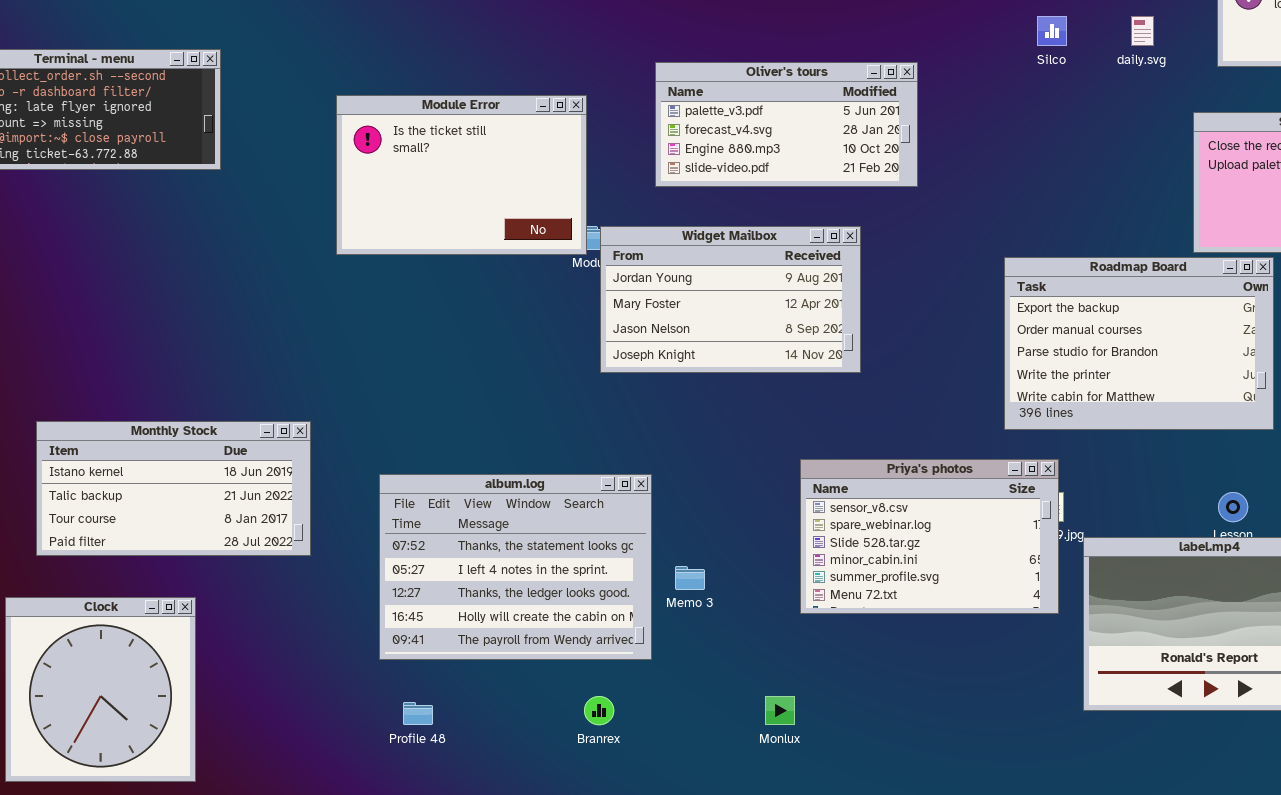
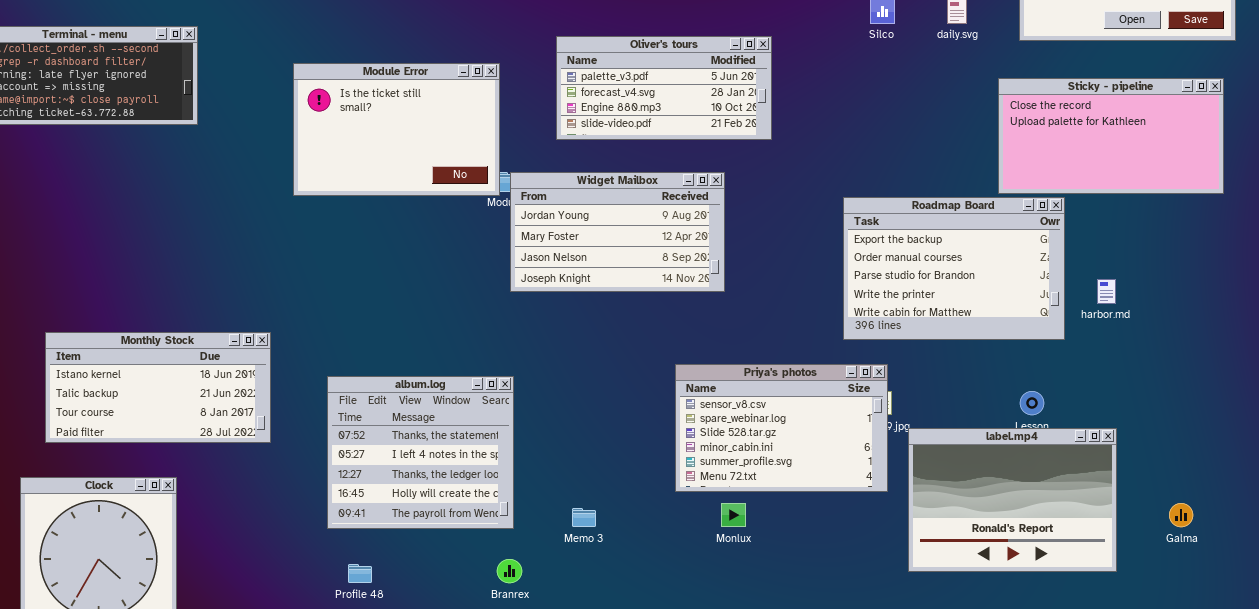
album.log: [379,474,652,660] -> [327,376,514,529], resized
Memo 3: [675,566,705,590] -> [572,508,596,527], moved
Monlux: [765,696,795,725] -> [721,503,746,527], moved

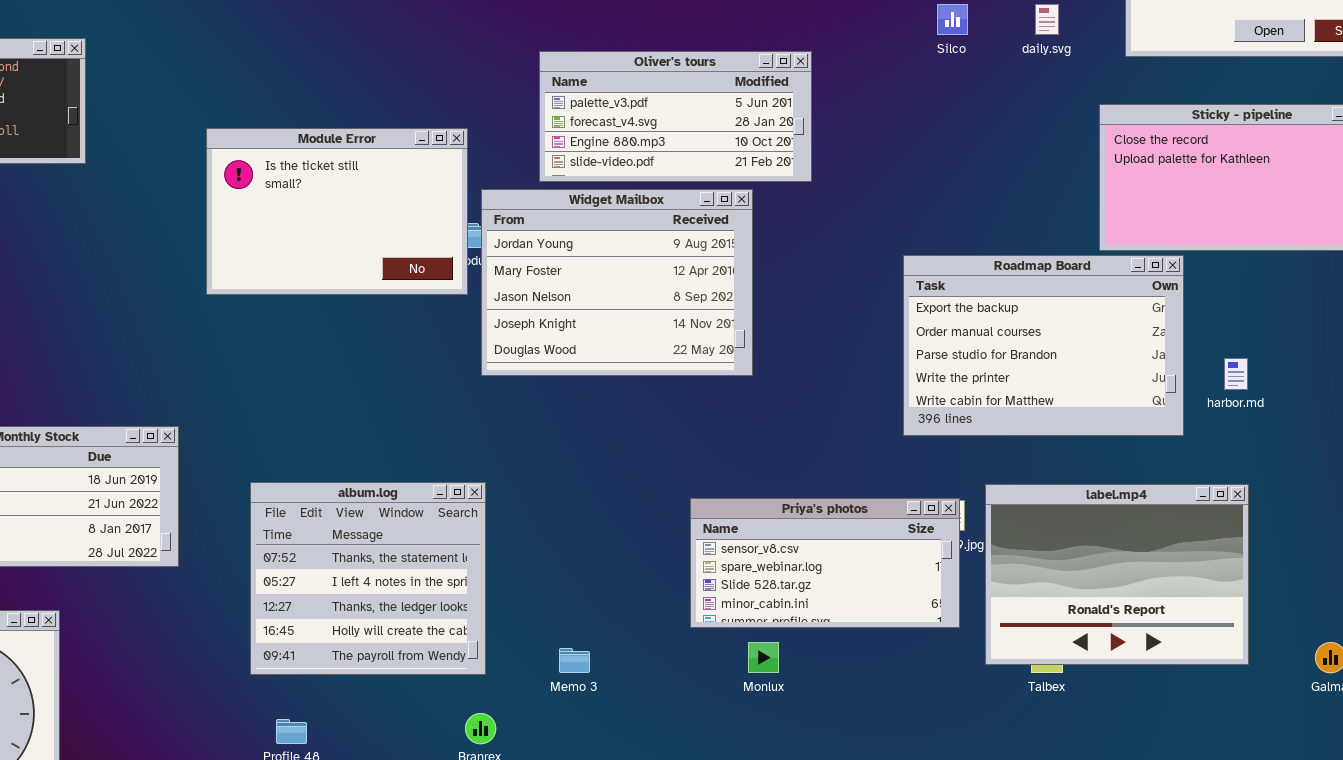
Module Error: [293,63,500,196] -> [206,128,468,295], moved
Widget Mailbox: [510,172,725,292] -> [481,189,753,376], resized
Priya's photos: [675,364,888,492] -> [690,498,960,628], resized
label.mp4: [908,428,1117,572] -> [985,484,1249,665], moved

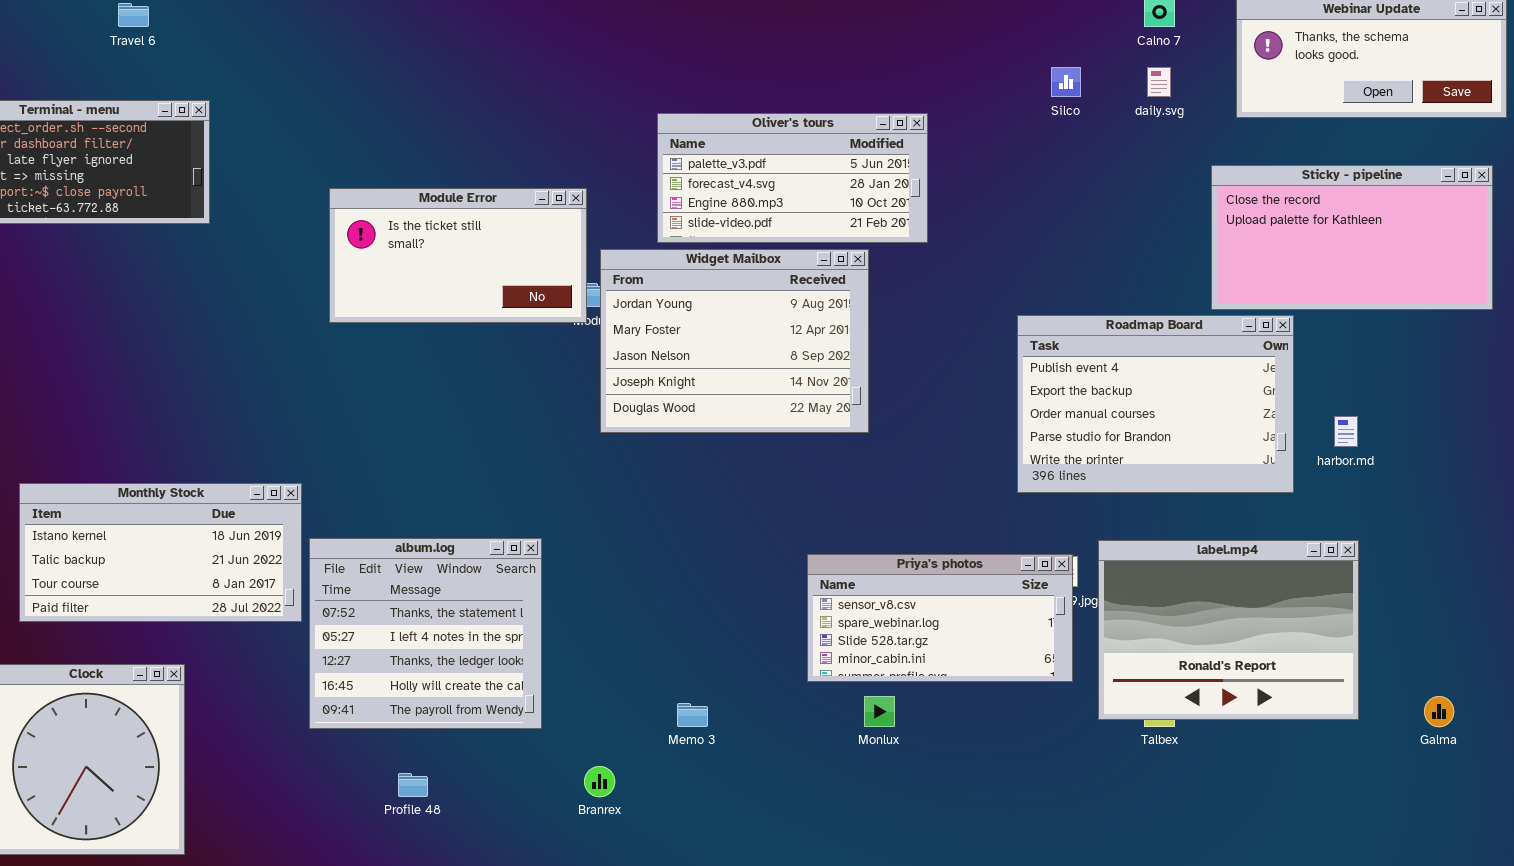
Module Error: [206,128,468,295] -> [329,188,587,323], resized
Roadmap Board: [903,255,1184,436] -> [1017,315,1294,493], scrolled up 1 row
album.log: [250,482,486,675] -> [309,538,542,729], moved

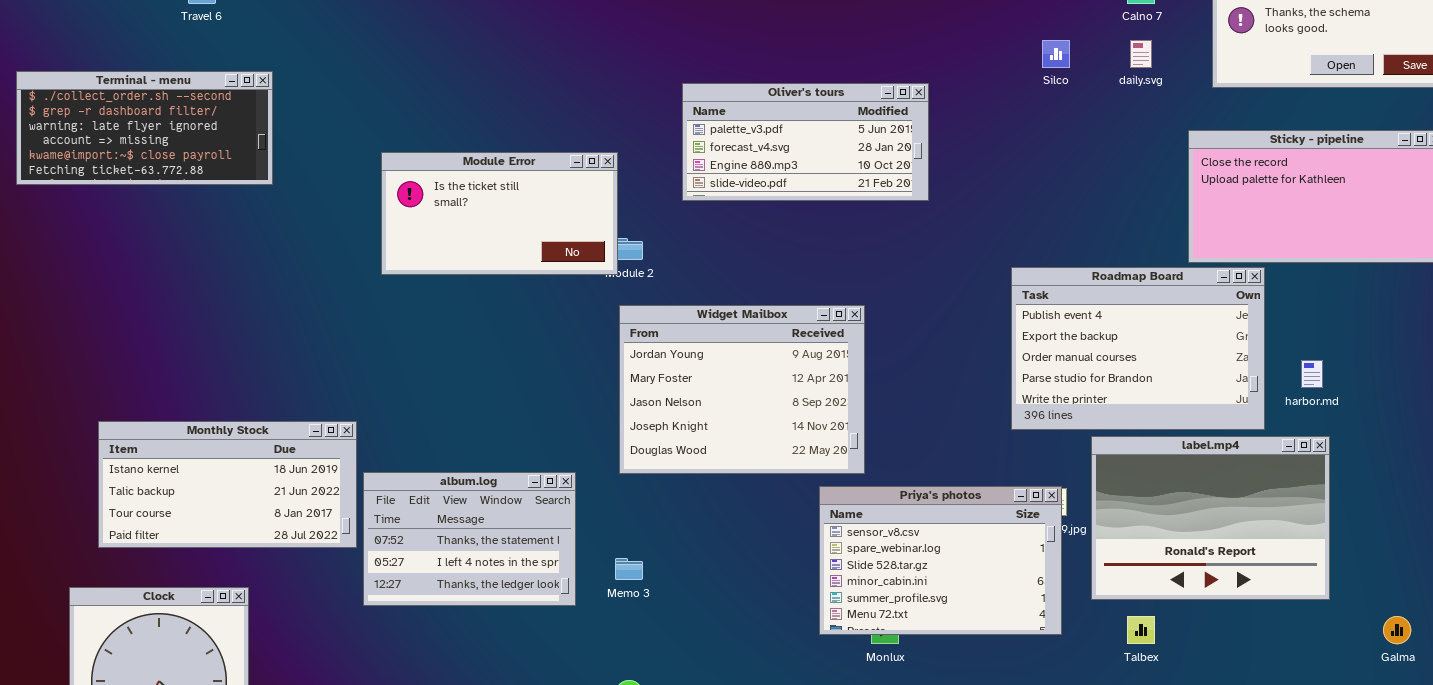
Widget Mailbox: [600,249,869,433] -> [619,305,865,474], moved
album.log: [309,538,542,729] -> [363,472,576,606], resized
label.mp4: [1098,540,1359,720] -> [1091,436,1330,600], moved
Priya's photos: [807,554,1073,682] -> [819,486,1062,635], resized
Memo 3: [677,703,708,727] -> [615,558,643,580], moved

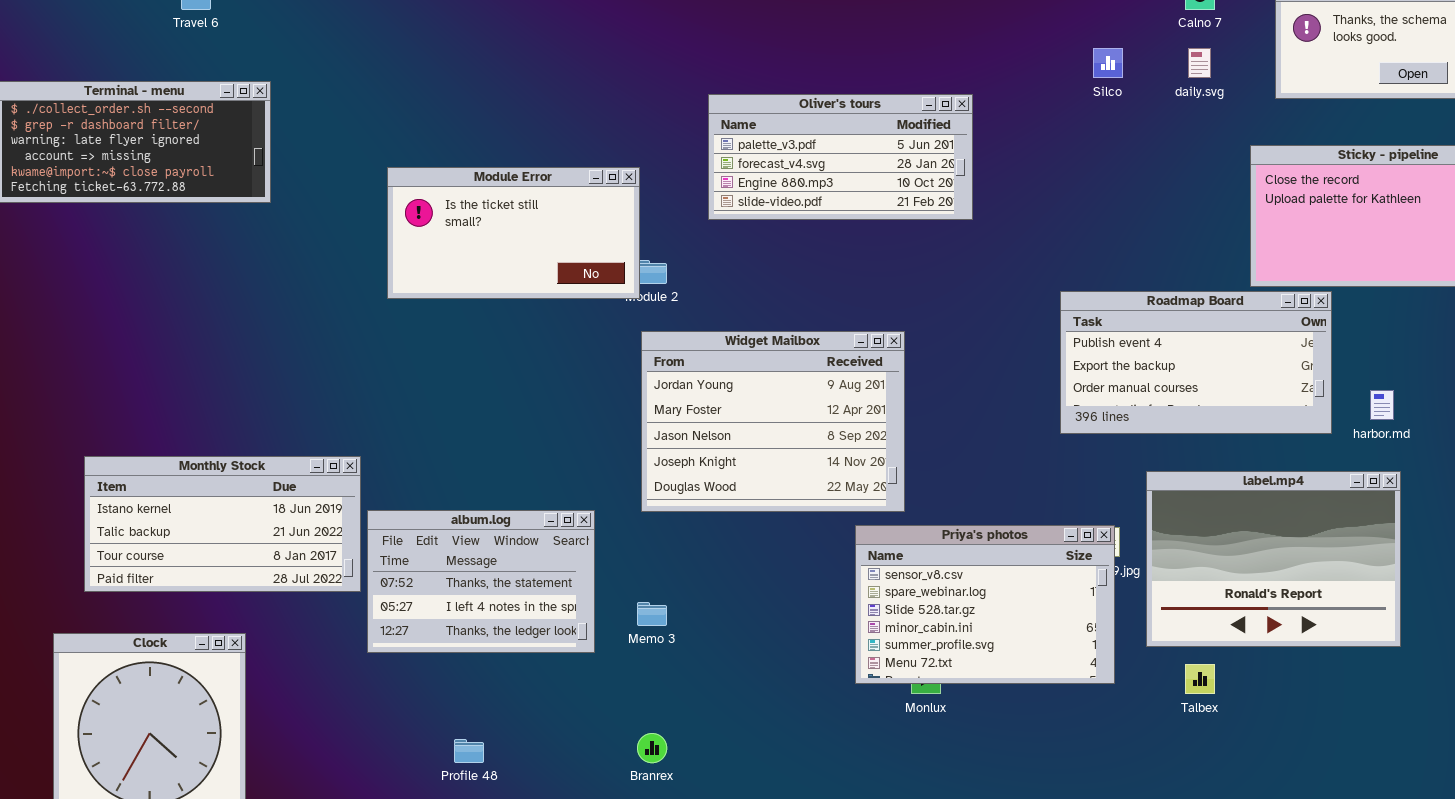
Roadmap Board: [1011,267,1265,430] -> [1060,291,1332,434], resized

